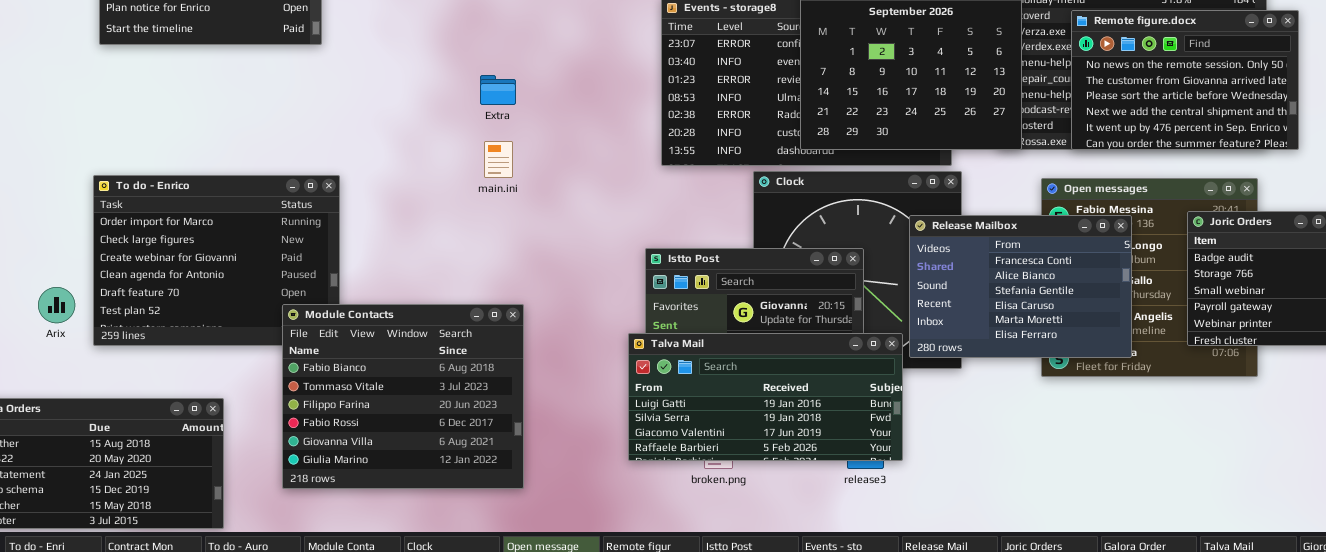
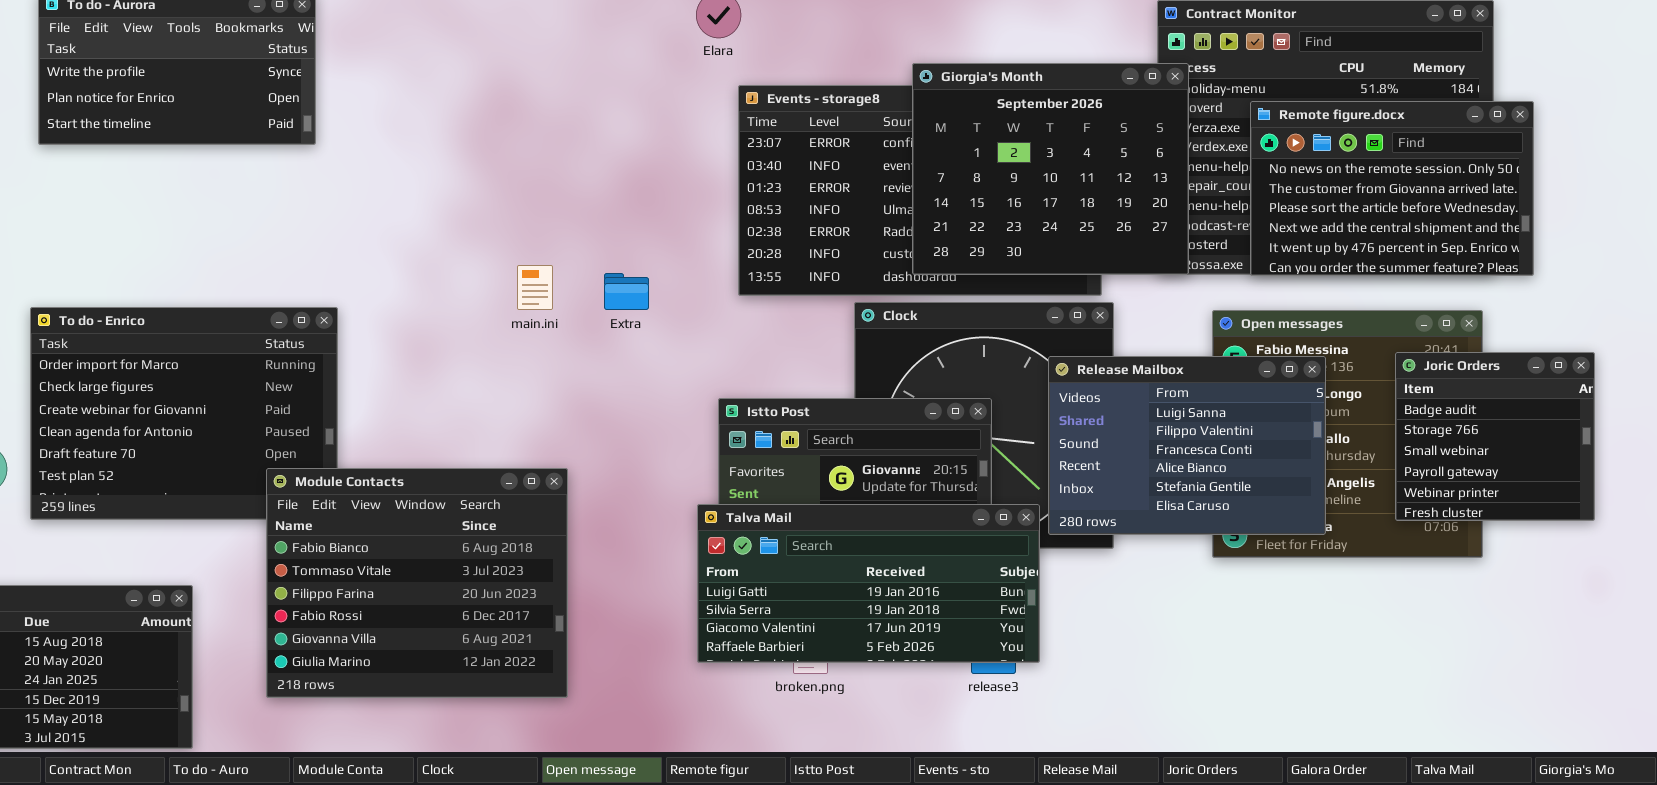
Extra: [480,75,516,105] -> [604,273,649,310], moved
Release Mailbox: [909,215,1132,358] -> [1048,356,1326,535], scrolled up 2 rows

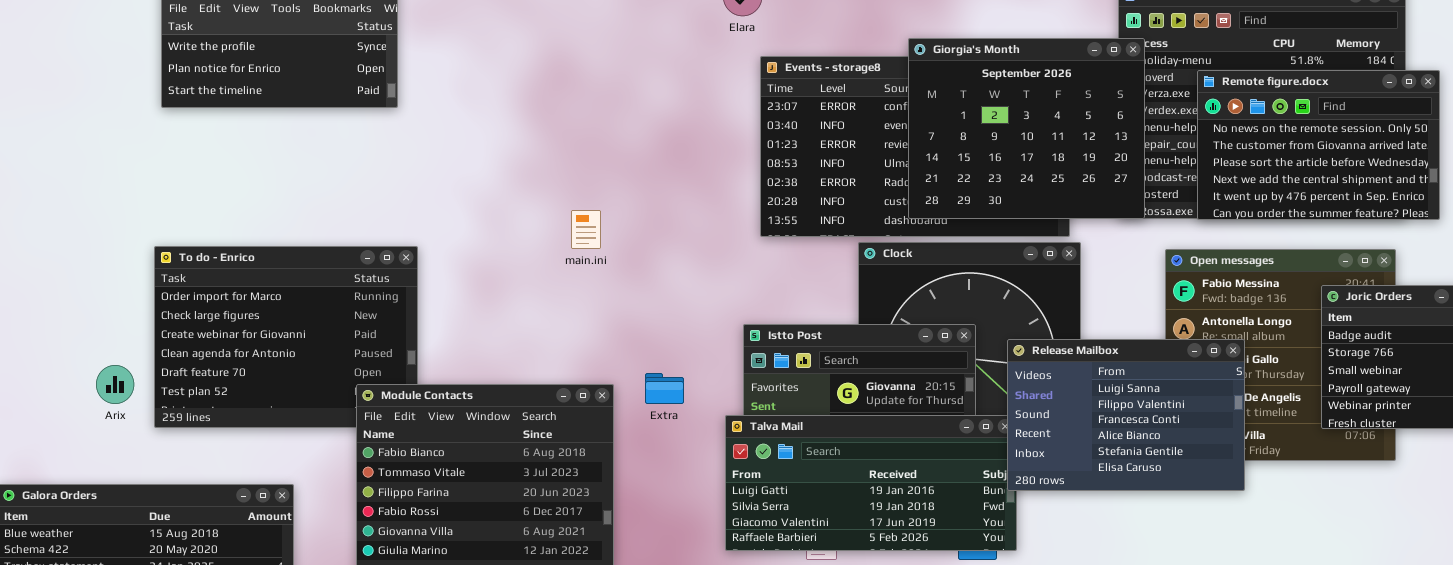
Extra: [604,273,649,310] -> [645,373,684,404], moved
Release Mailbox: [1048,356,1326,535] -> [1007,339,1245,491], moved

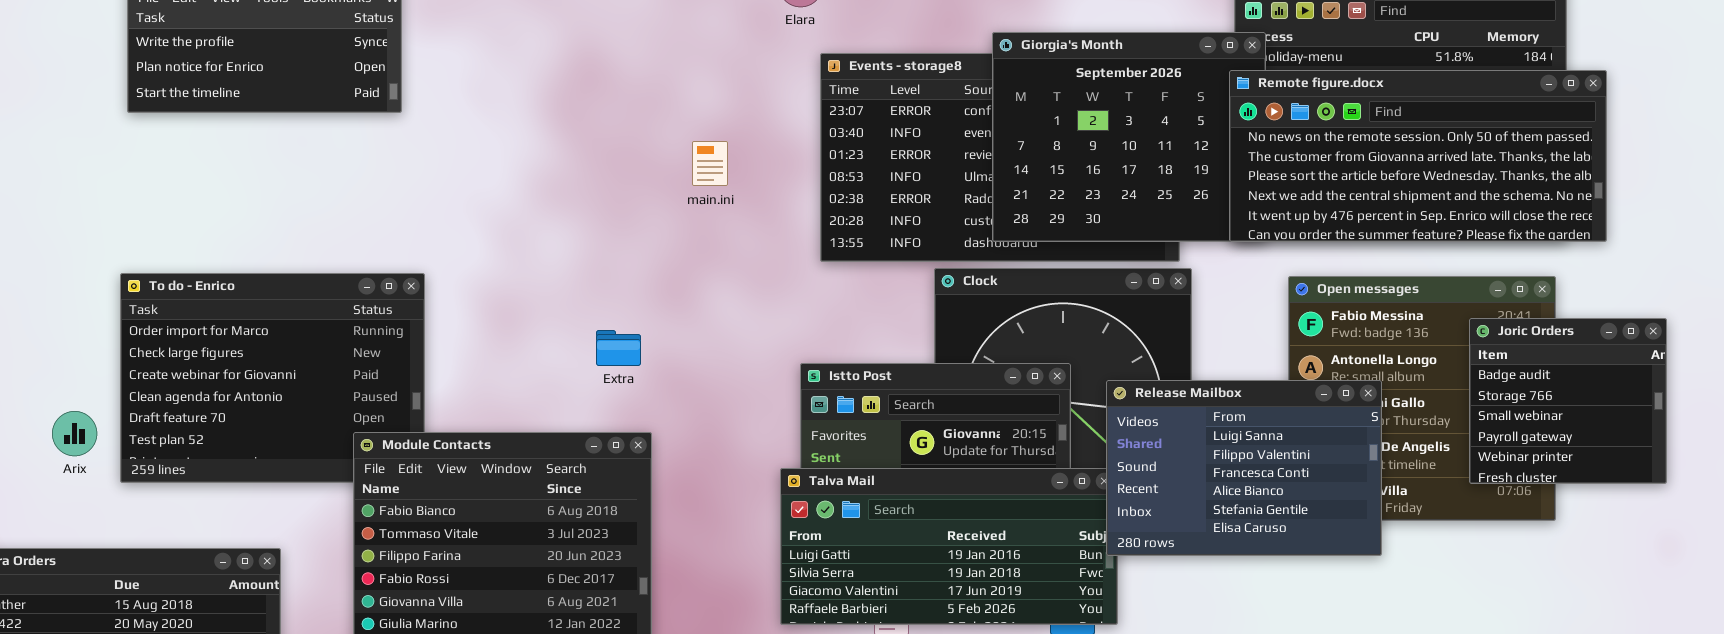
Remote figure.docx: [1197,70,1440,220] -> [1229,70,1607,242], resized
main.ini: [571,210,601,249] -> [692,141,728,186], moved
Extra: [645,373,684,404] -> [596,330,641,366], moved

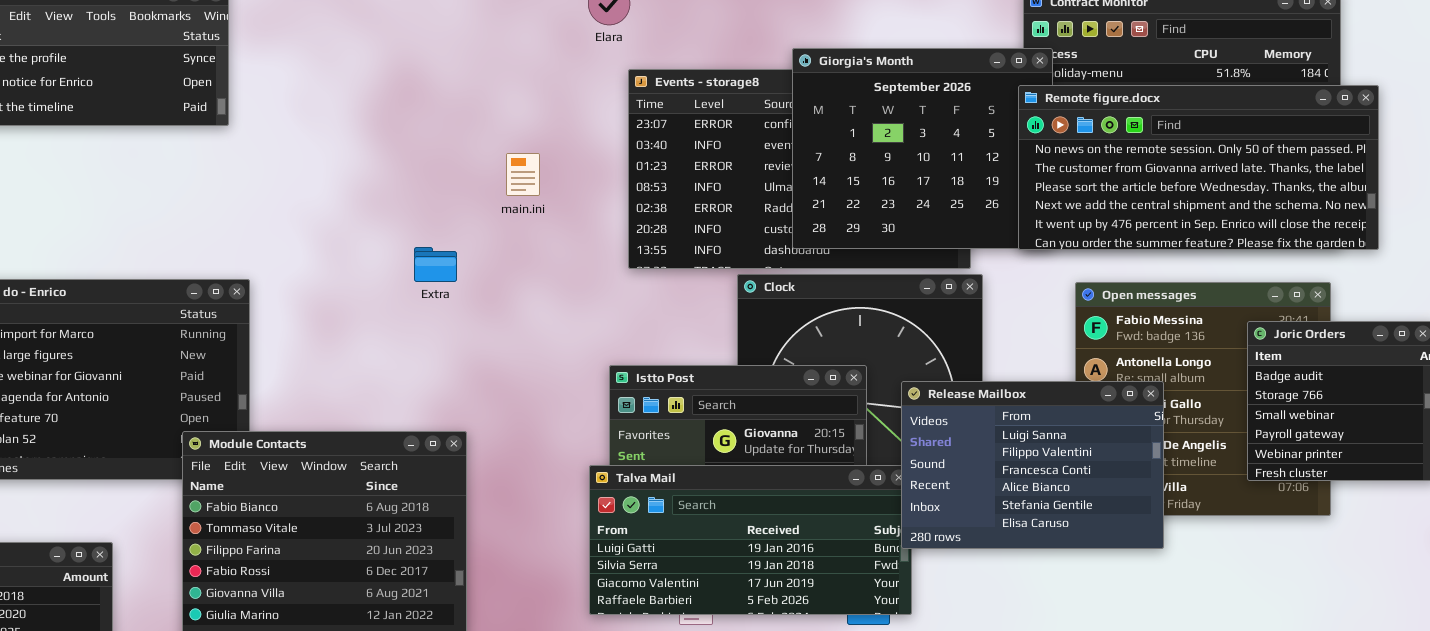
Extra: [596,330,641,366] -> [414,247,457,282], moved

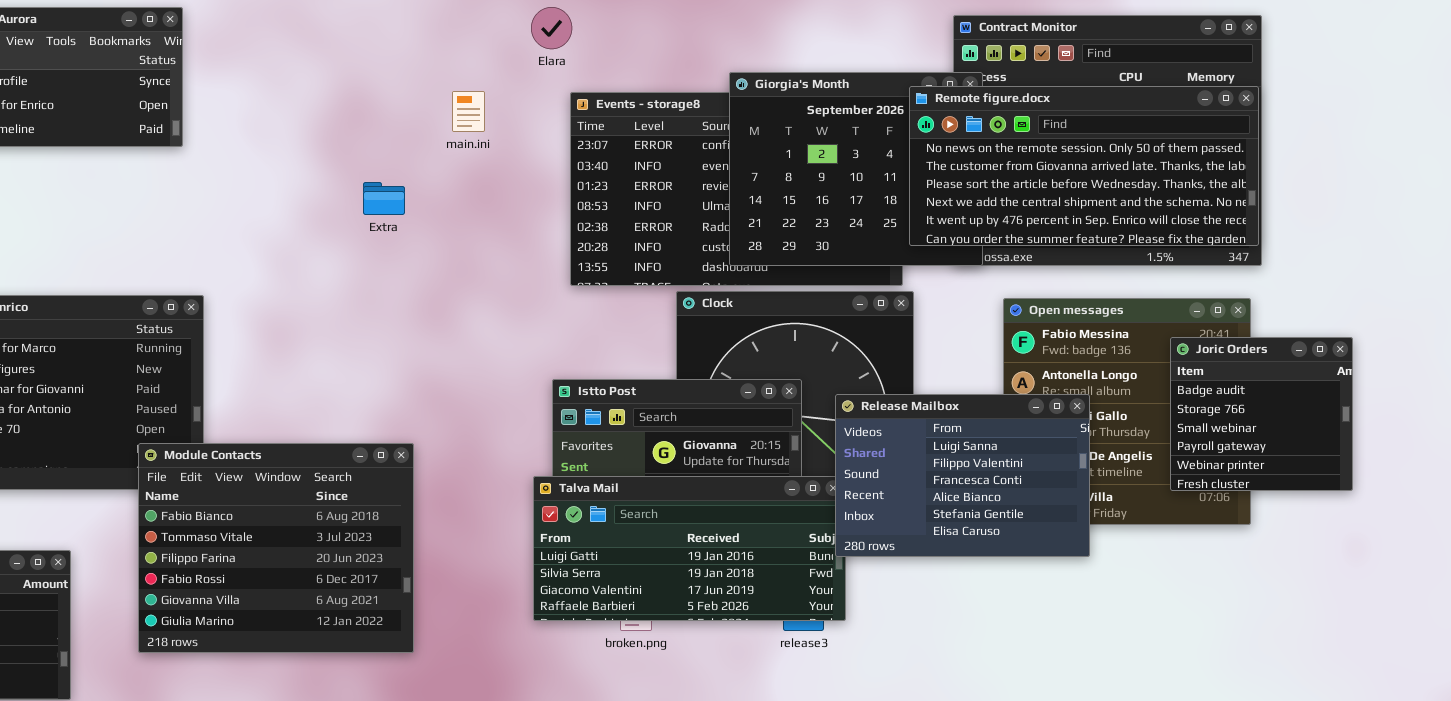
Remote figure.docx: [1018,85,1379,250] -> [909,86,1259,246], moved
main.ini: [506,153,540,196] -> [452,91,485,132], moved
Extra: [414,247,457,282] -> [363,182,405,215], moved

